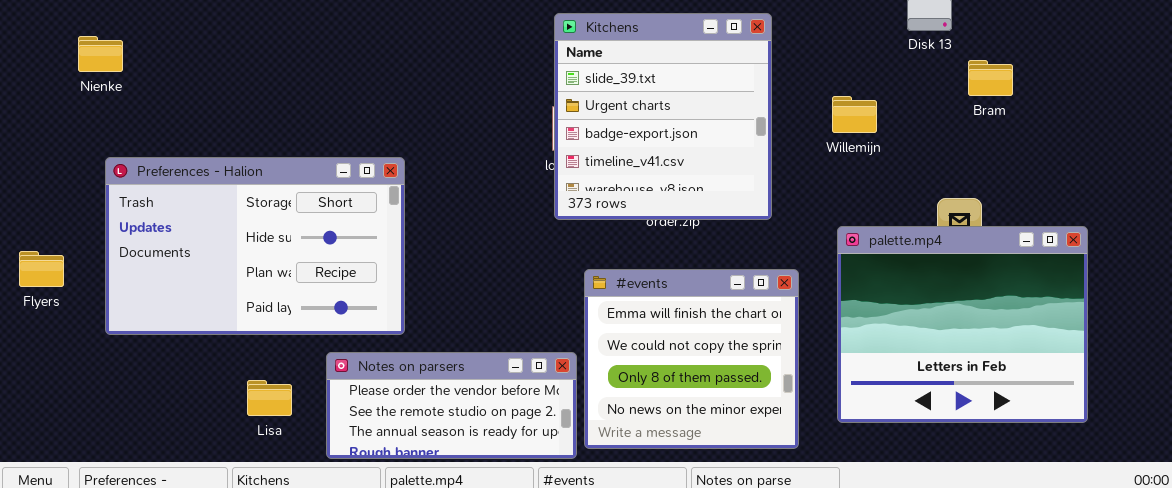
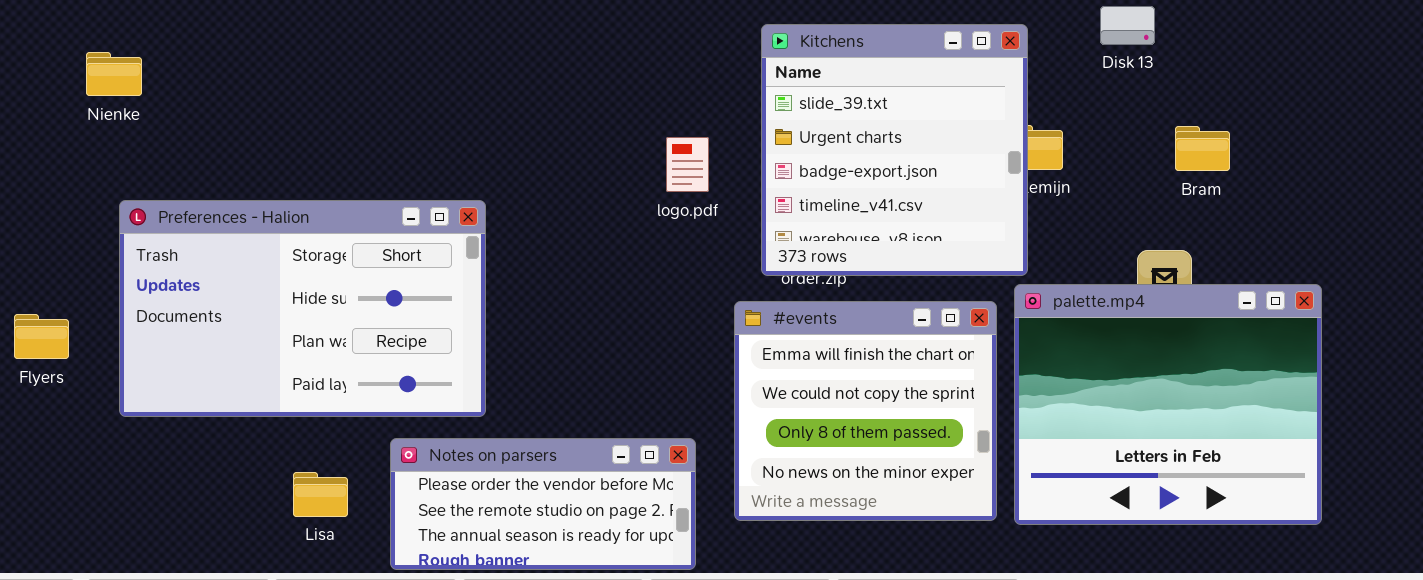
Kitchens: [554,13,772,220] -> [761,24,1028,276], moved
Bram: [968,60,1013,96] -> [1175,126,1230,171], moved
#events: [584,269,799,449] -> [734,301,997,521], moved

